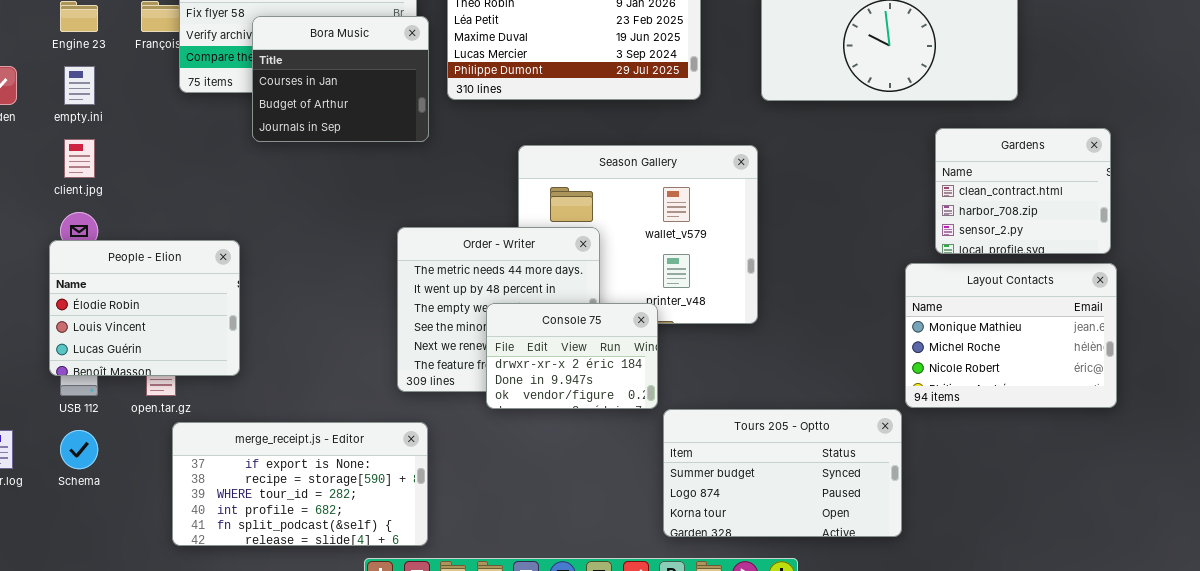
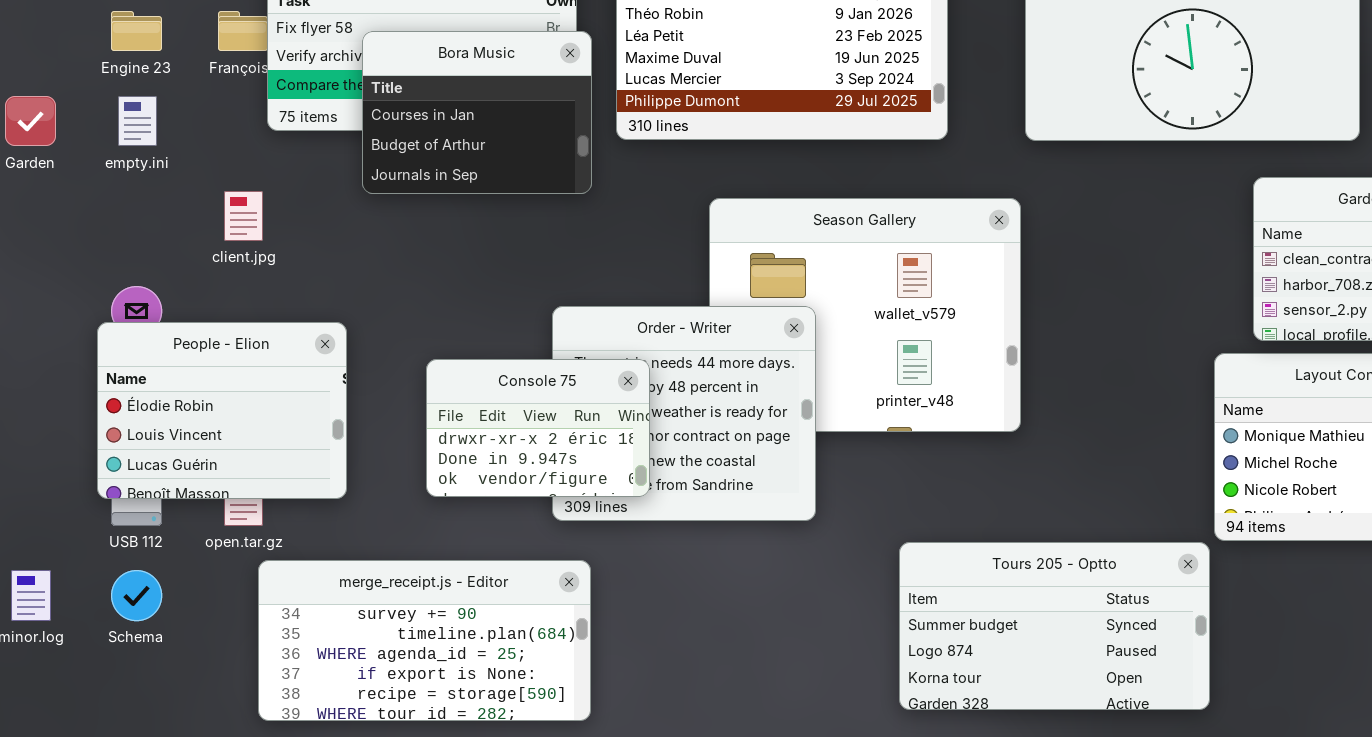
client.jpg: [64,139,95,178] -> [224,191,263,241], moved
Console 75: [486,303,658,409] -> [426,359,650,497], moved
merge_receipt.js - Editor: [172,422,428,546] -> [258,560,591,721], scrolled up 3 rows

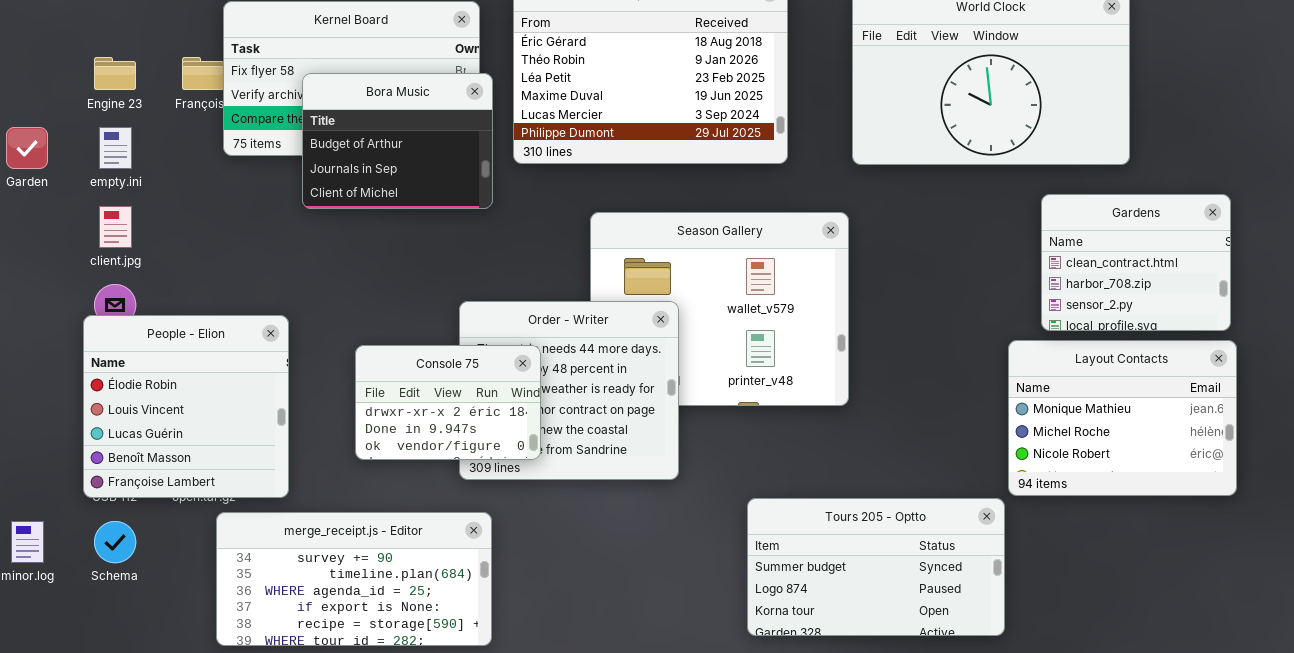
Bora Music: [362,31,592,194] -> [302,73,493,209], scrolled down 1 row
client.jpg: [224,191,263,241] -> [99,206,132,248], moved
People - Elion: [97,322,347,499] -> [83,315,289,498], resized

